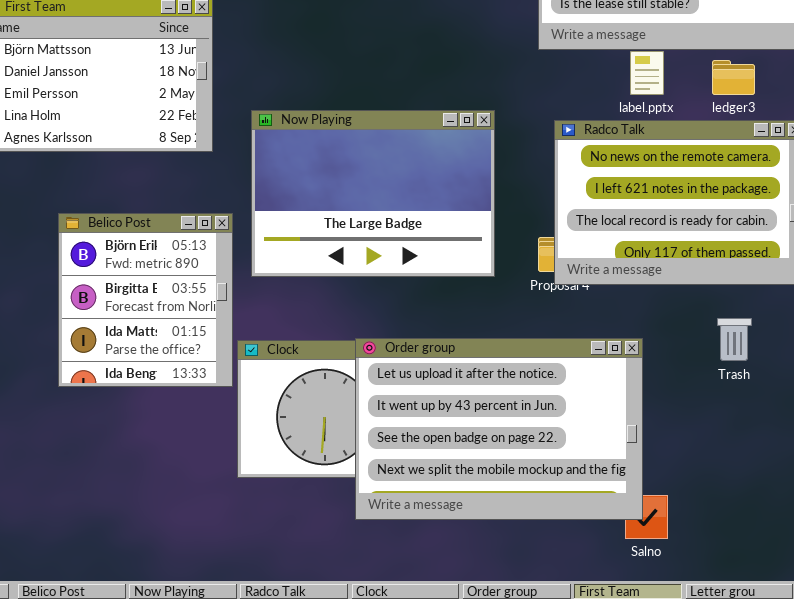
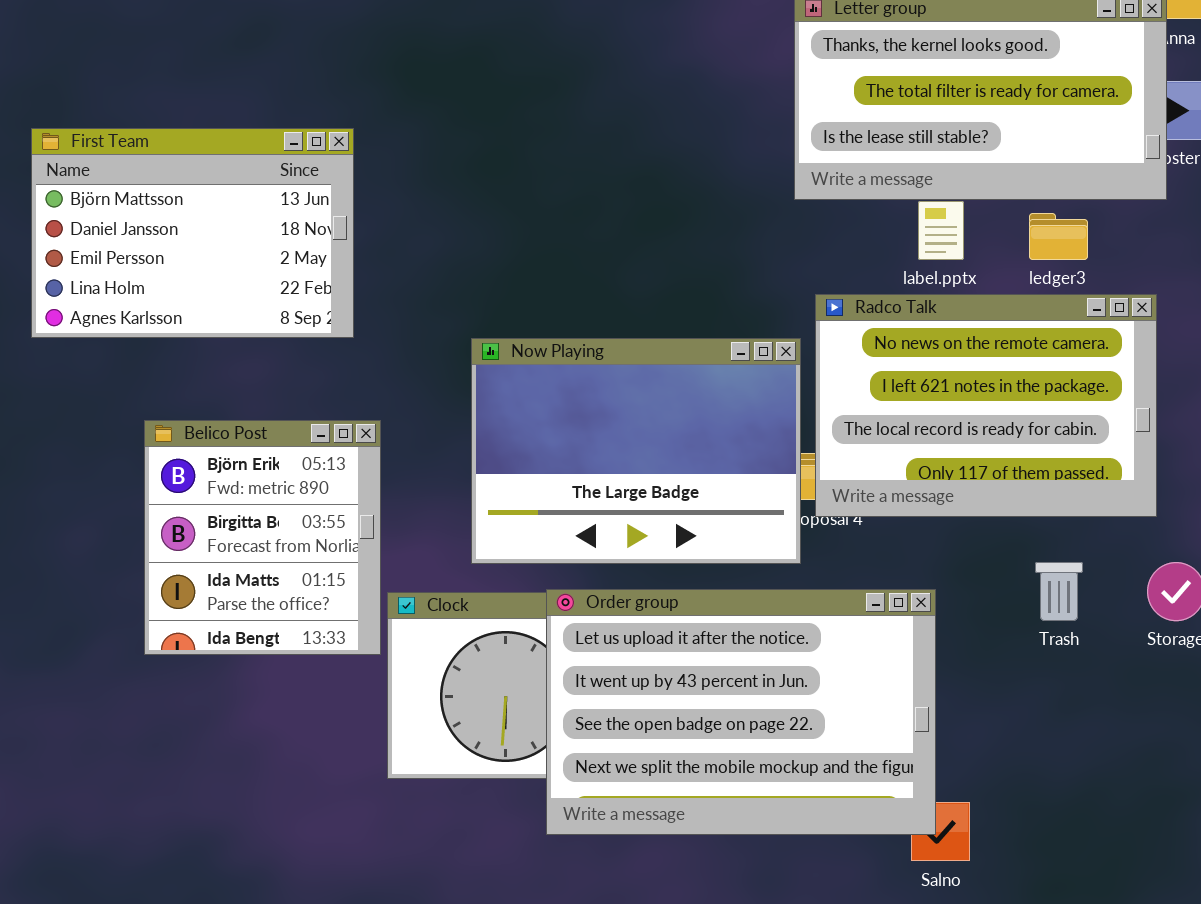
Now Playing: [251,110,495,277] -> [471,338,801,564], moved

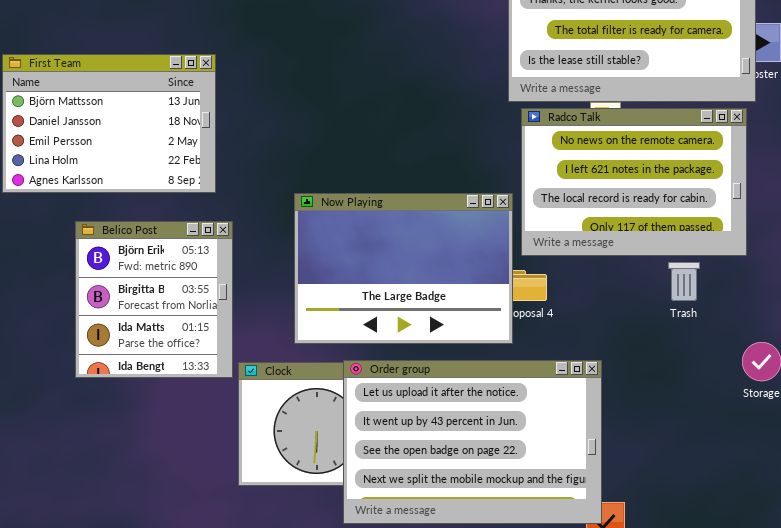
Radco Talk: [815,294,1157,517] -> [521,108,747,256], moved
Belico Post: [144,420,381,655] -> [75,221,233,378], moved
Trash: [1035,562,1083,621] -> [668,262,700,301], moved

